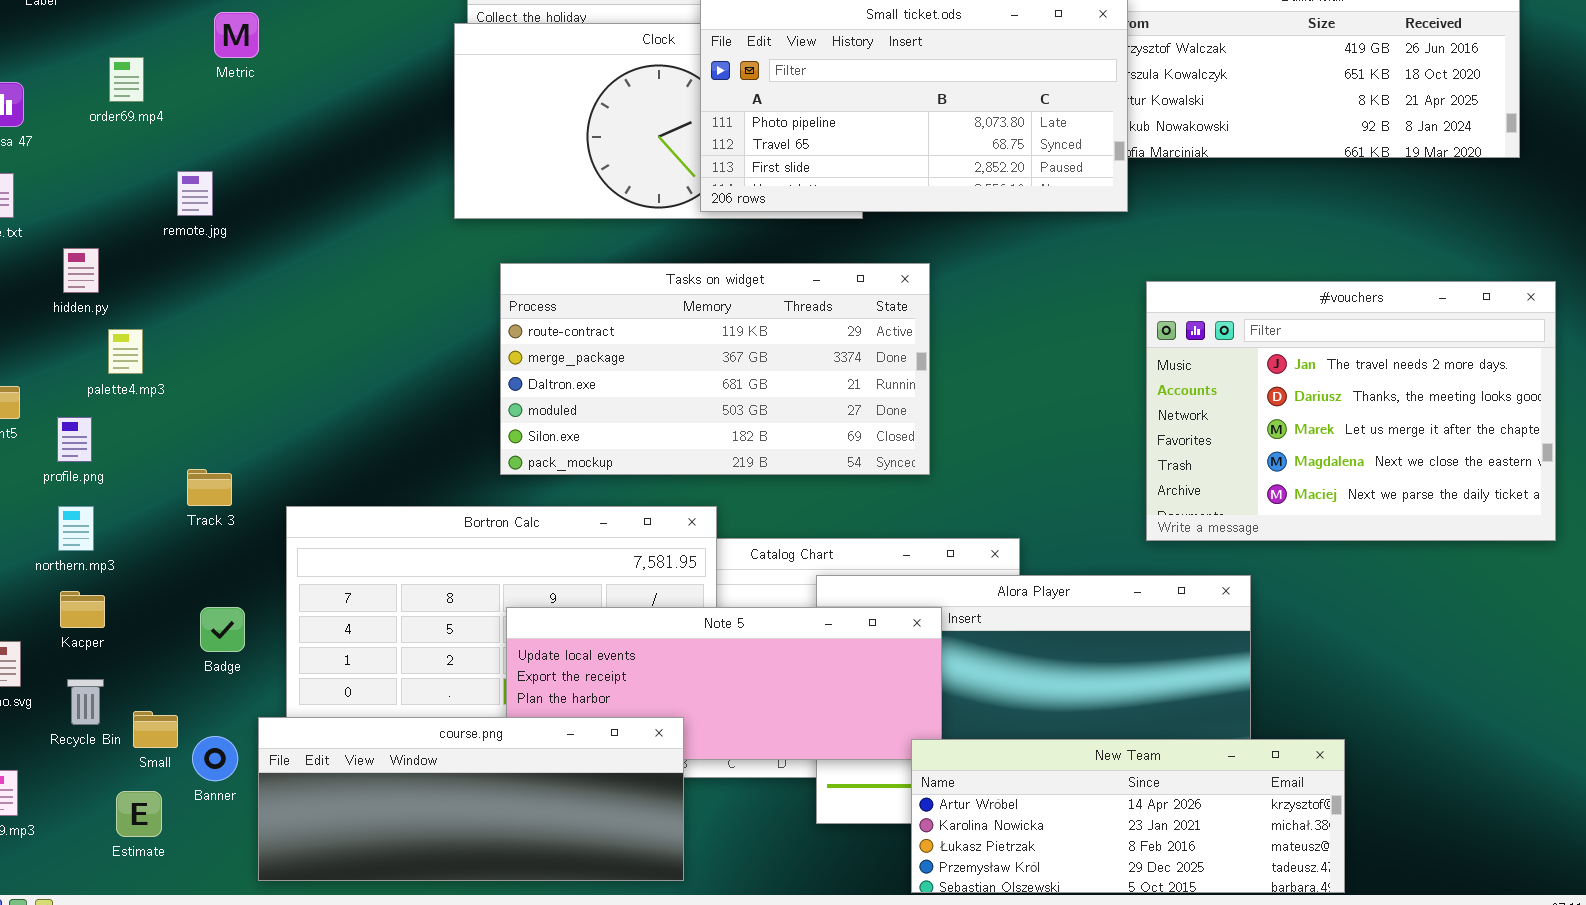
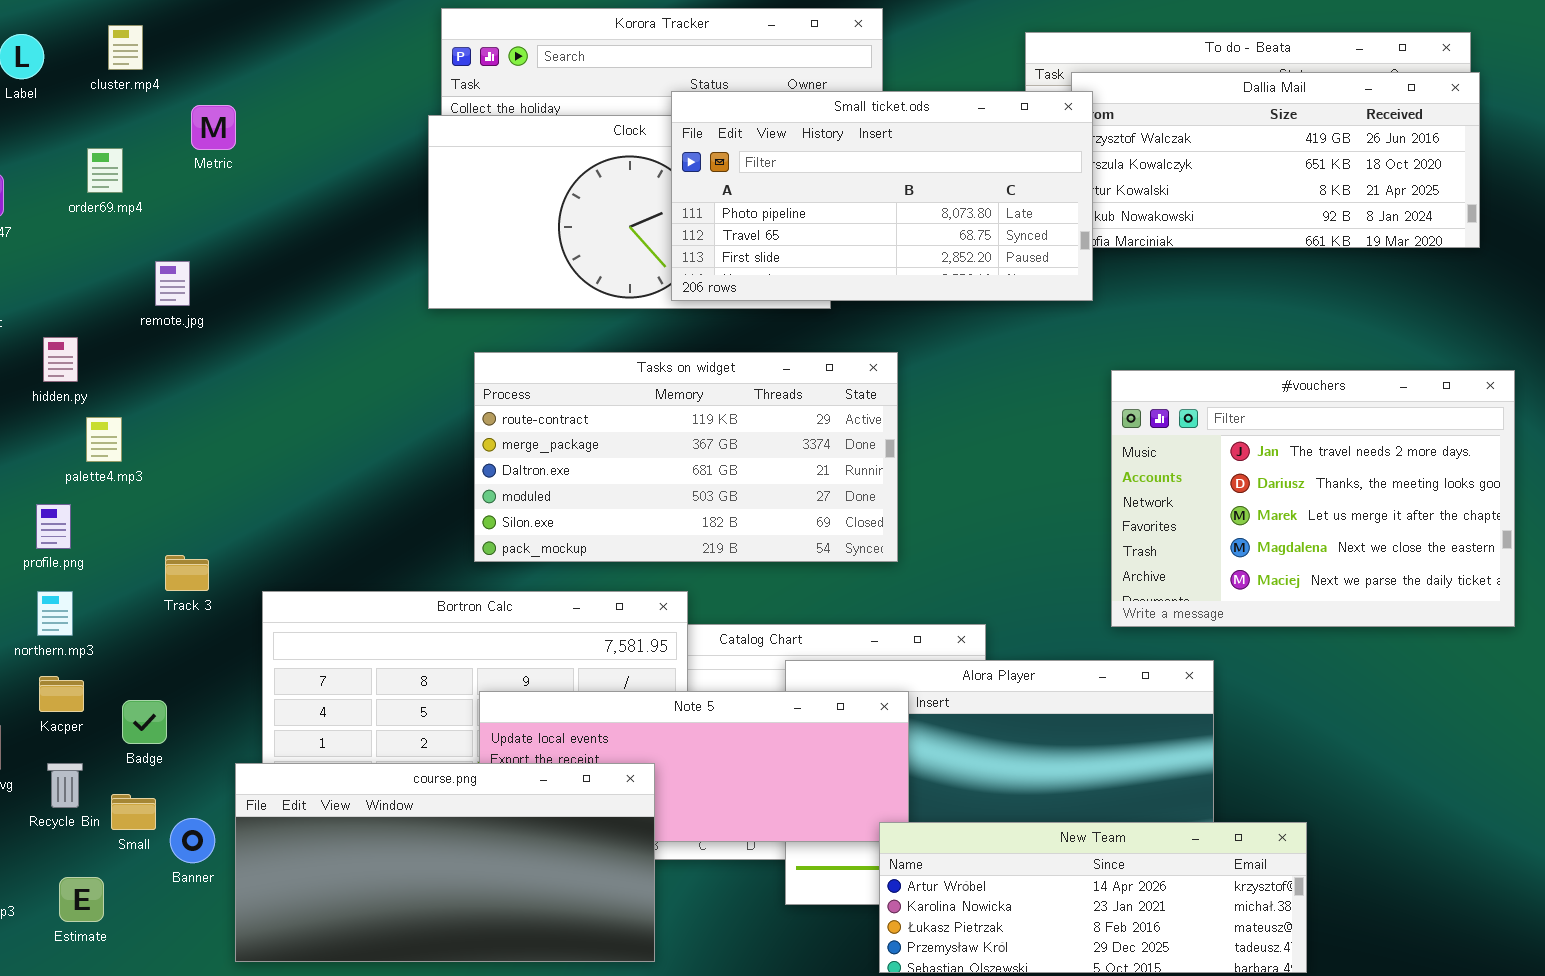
Badge: [200,607,245,652] -> [122,700,167,744], moved
course.png: [258,717,684,881] -> [235,763,655,962], resized
Estimate: [116,791,162,837] -> [59,877,104,922], moved

